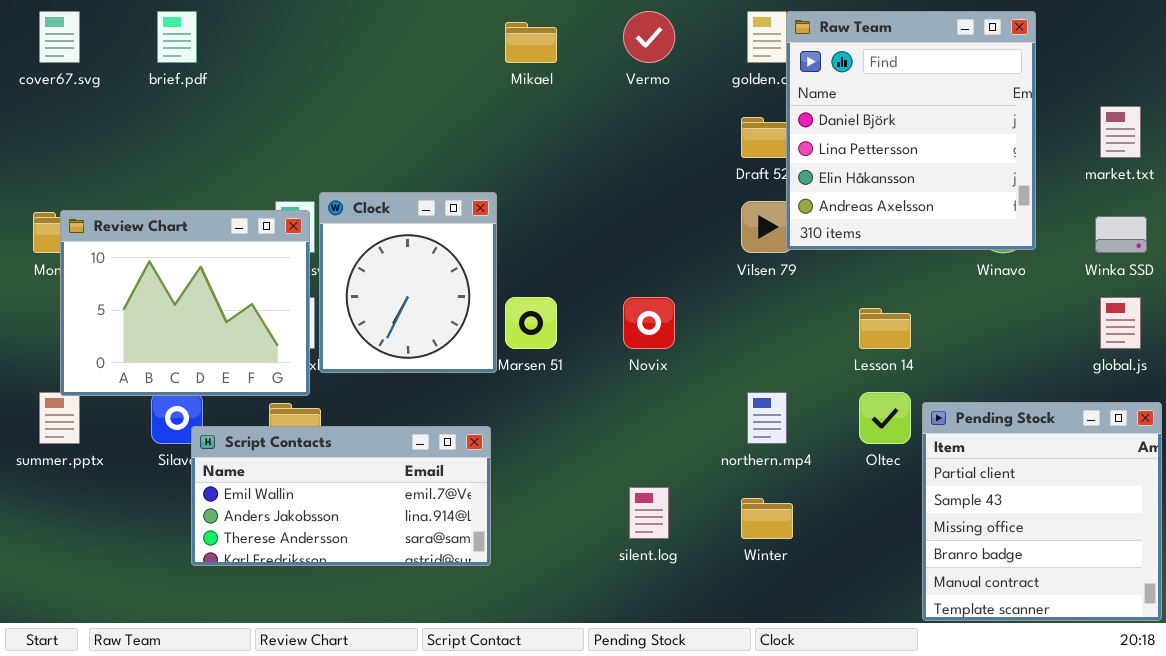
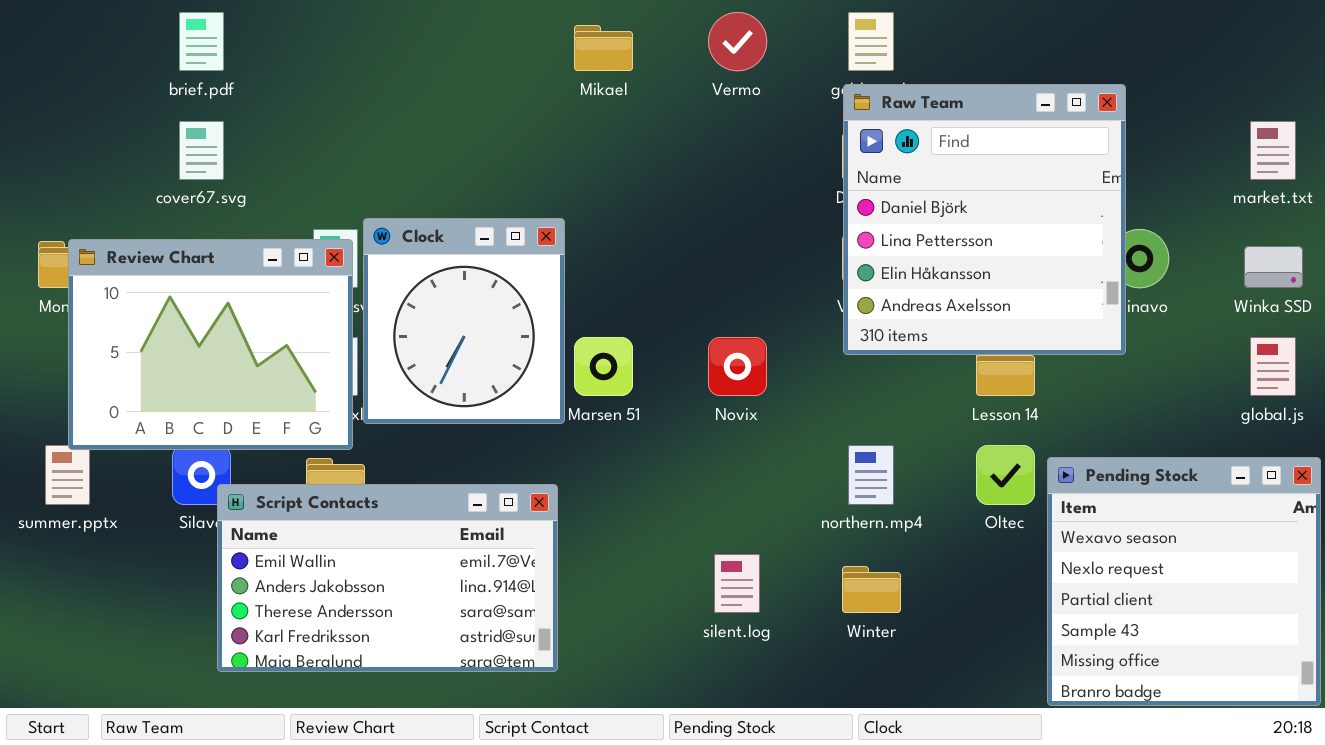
cover67.svg: [39,11,80,63] -> [179,121,224,180], moved
Raw Team: [786,11,1036,250] -> [843,84,1126,355], moved
Pending Stock: [922,402,1162,621] -> [1047,457,1321,706], scrolled up 2 rows
Script Contacts: [191,426,491,566] -> [217,484,558,672], resized

